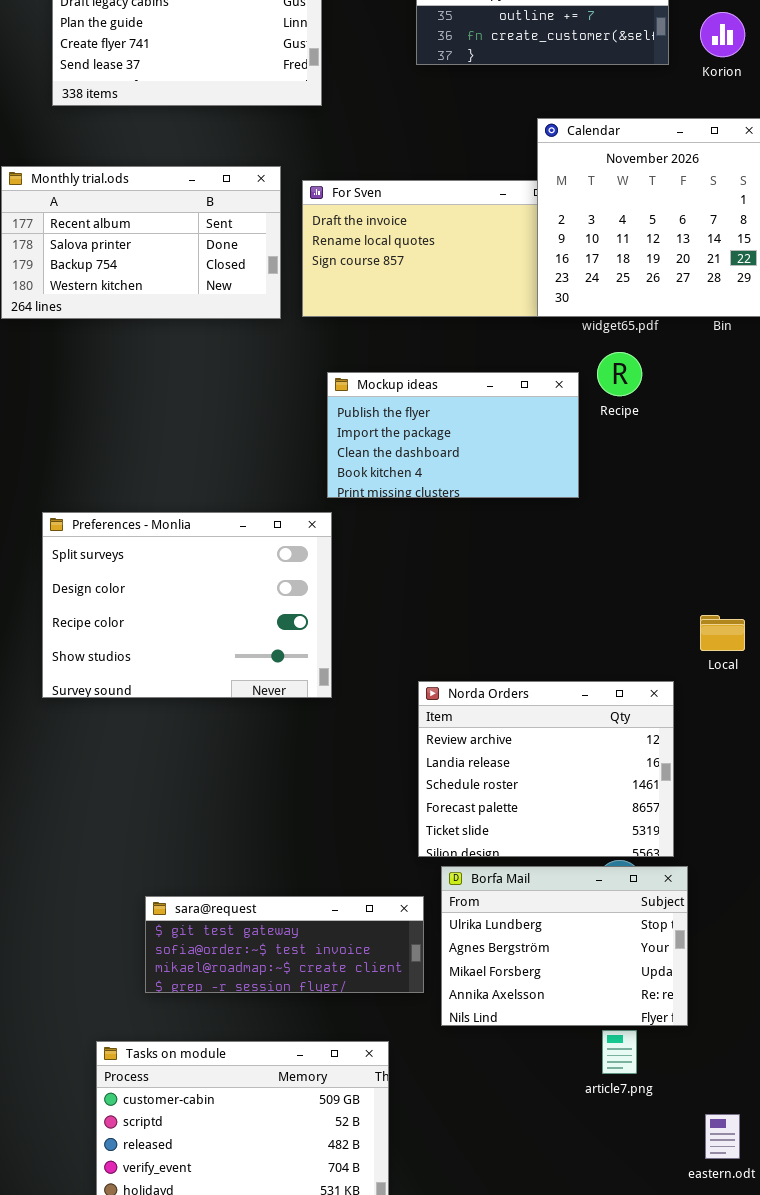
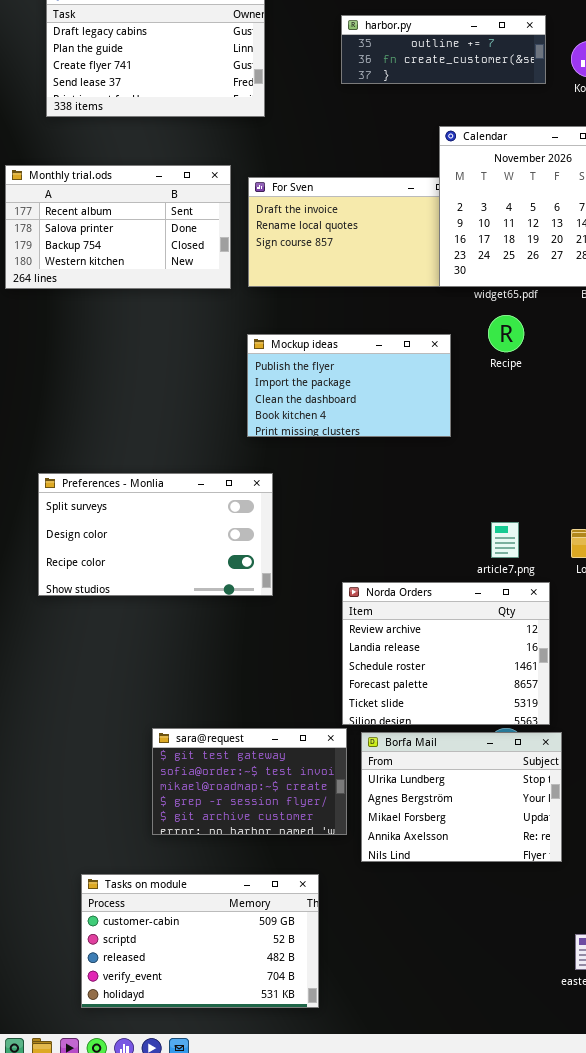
Mockup ideas: [327,372,579,498] -> [247,334,451,437], moved
Preferences - Monlia: [42,512,332,698] -> [38,473,273,596], resized
sara@request: [145,896,424,993] -> [152,728,347,835], resized
article7.png: [602,1030,637,1074] -> [491,522,519,558], moved

